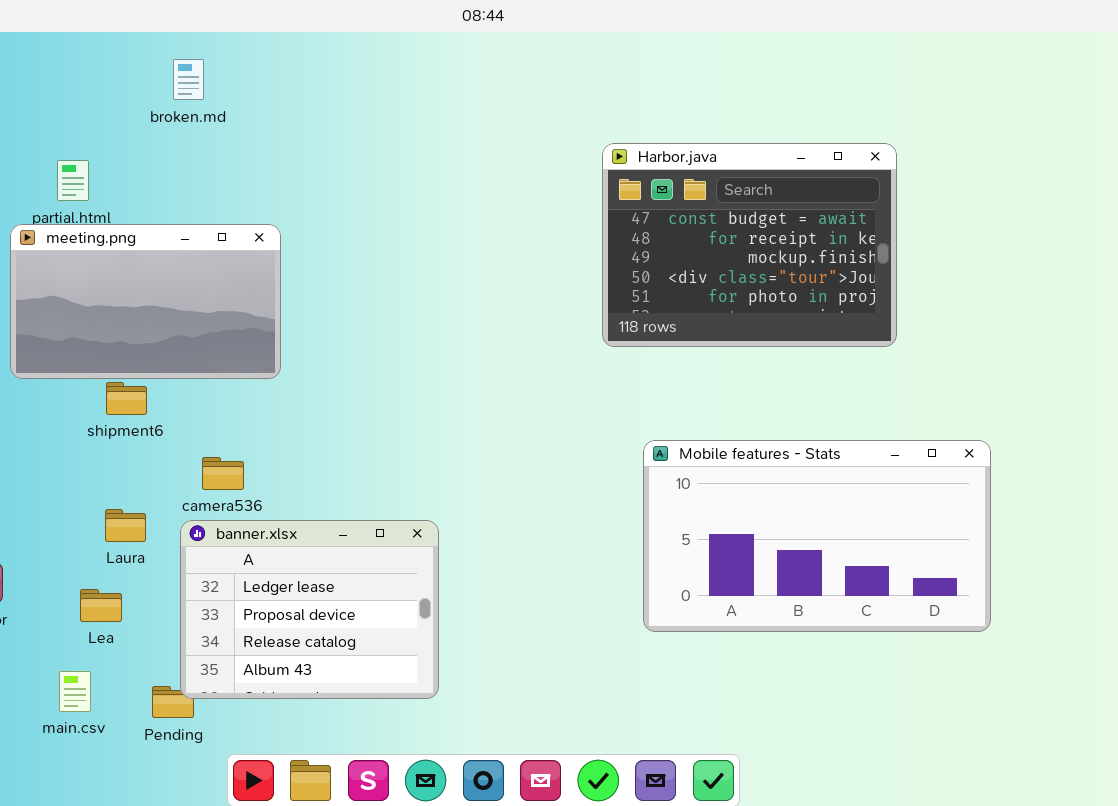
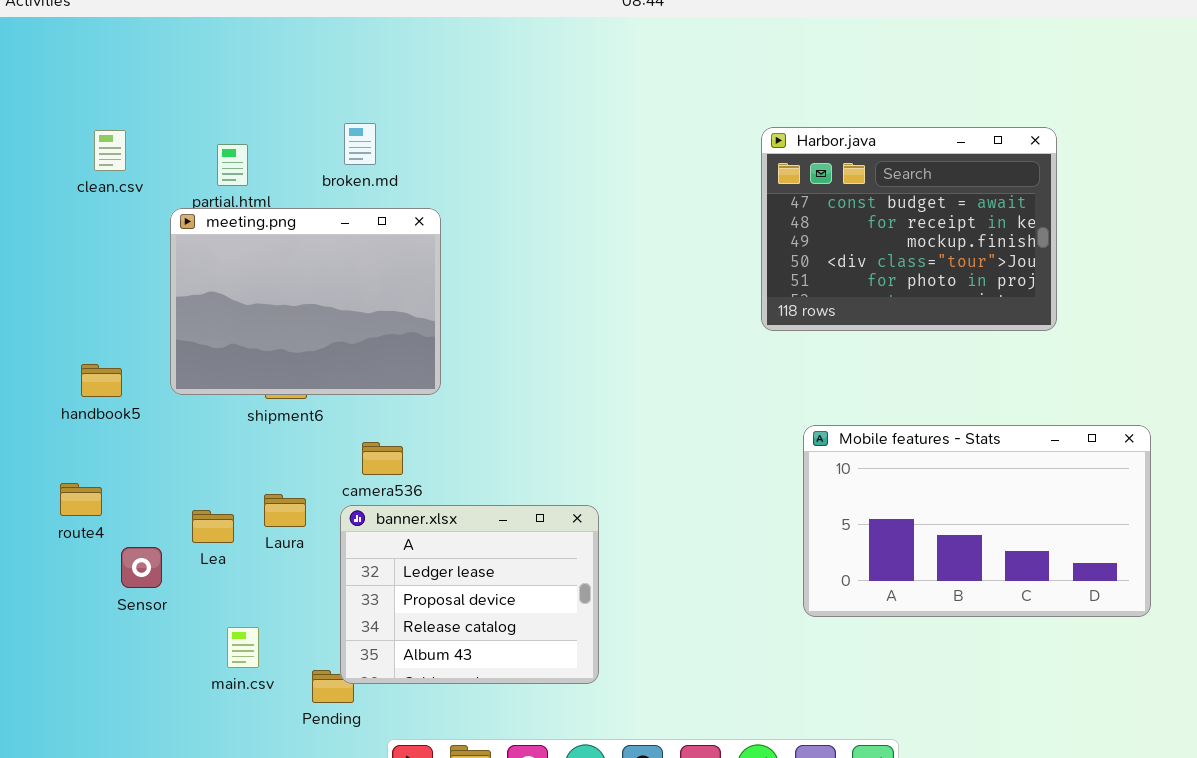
broken.md: [173,59,204,100] -> [344,123,376,165], moved
meeting.png: [10,224,281,379] -> [170,208,441,395], resized
Lea: [80,589,122,622] -> [192,510,234,543], moved
main.csv: [59,671,91,712] -> [227,627,259,668], moved

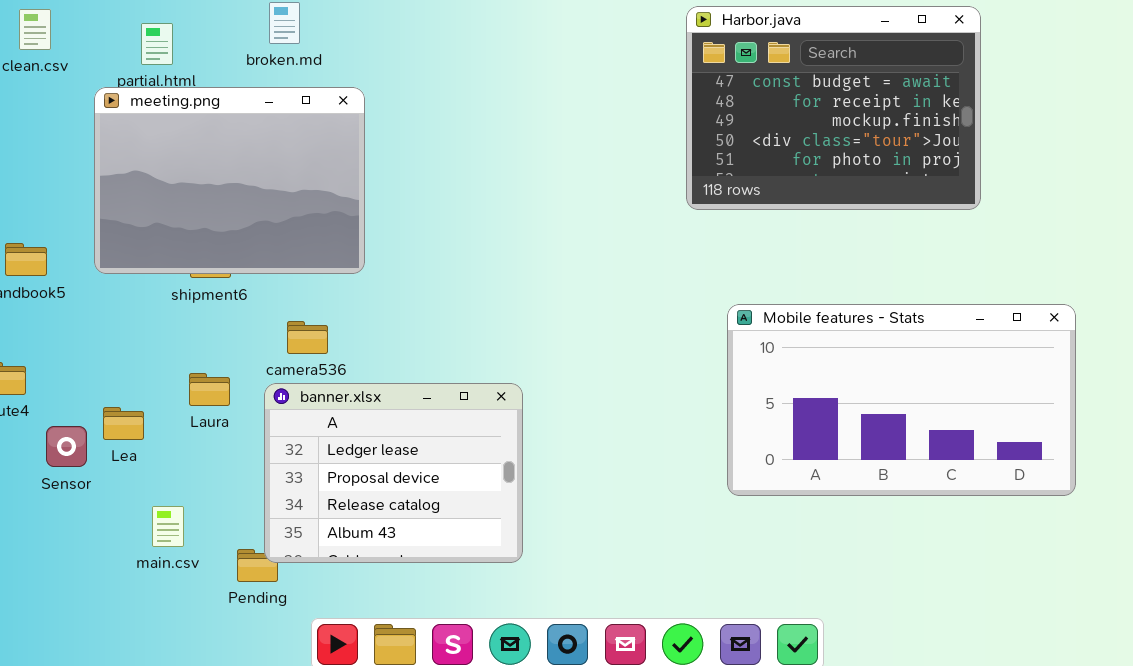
Lea: [192,510,234,543] -> [103,407,144,440], moved

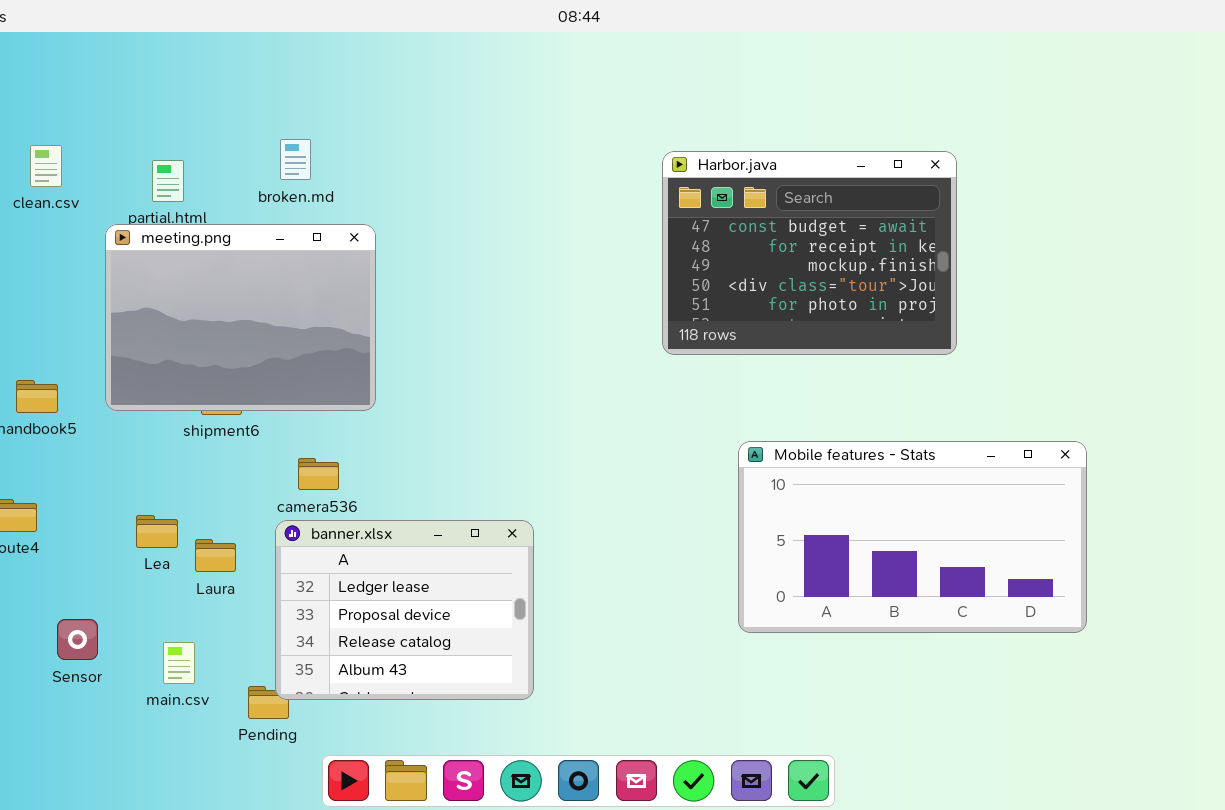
Harbor.java: [686,6,981,210] -> [662,151,957,355], moved
Laura: [189,373,230,406] -> [195,539,236,572], moved
Lea: [103,407,144,440] -> [136,515,178,548], moved
Sensor: [46,426,87,467] -> [57,619,98,660], moved

